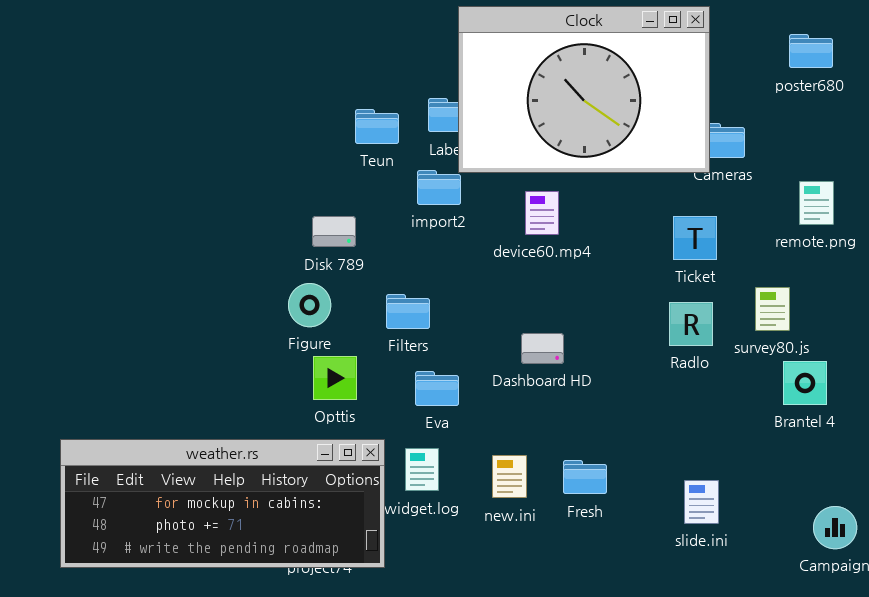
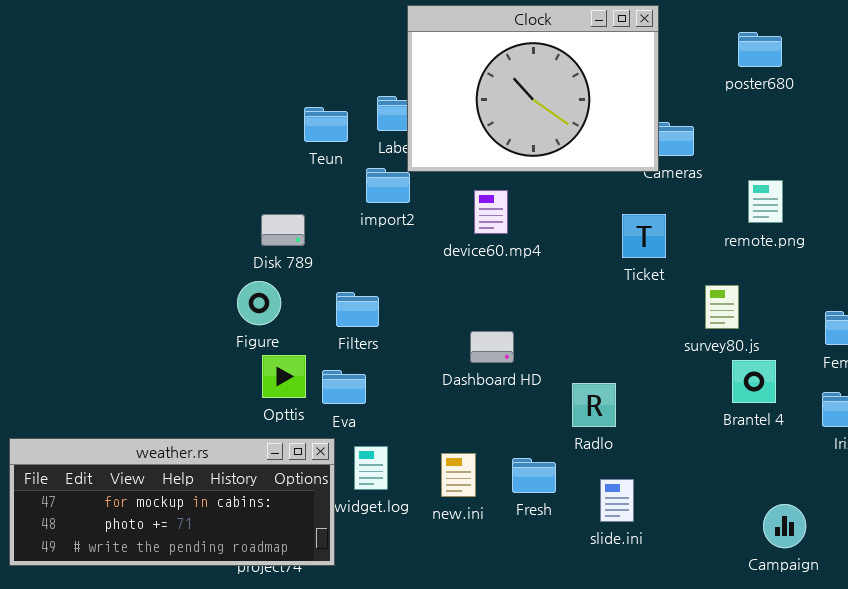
Radlo: [669,302,713,346] -> [572,383,616,427], moved
Eva: [415,371,459,406] -> [322,370,366,404], moved
slide.ini: [684,480,719,524] -> [600,479,634,522], moved

